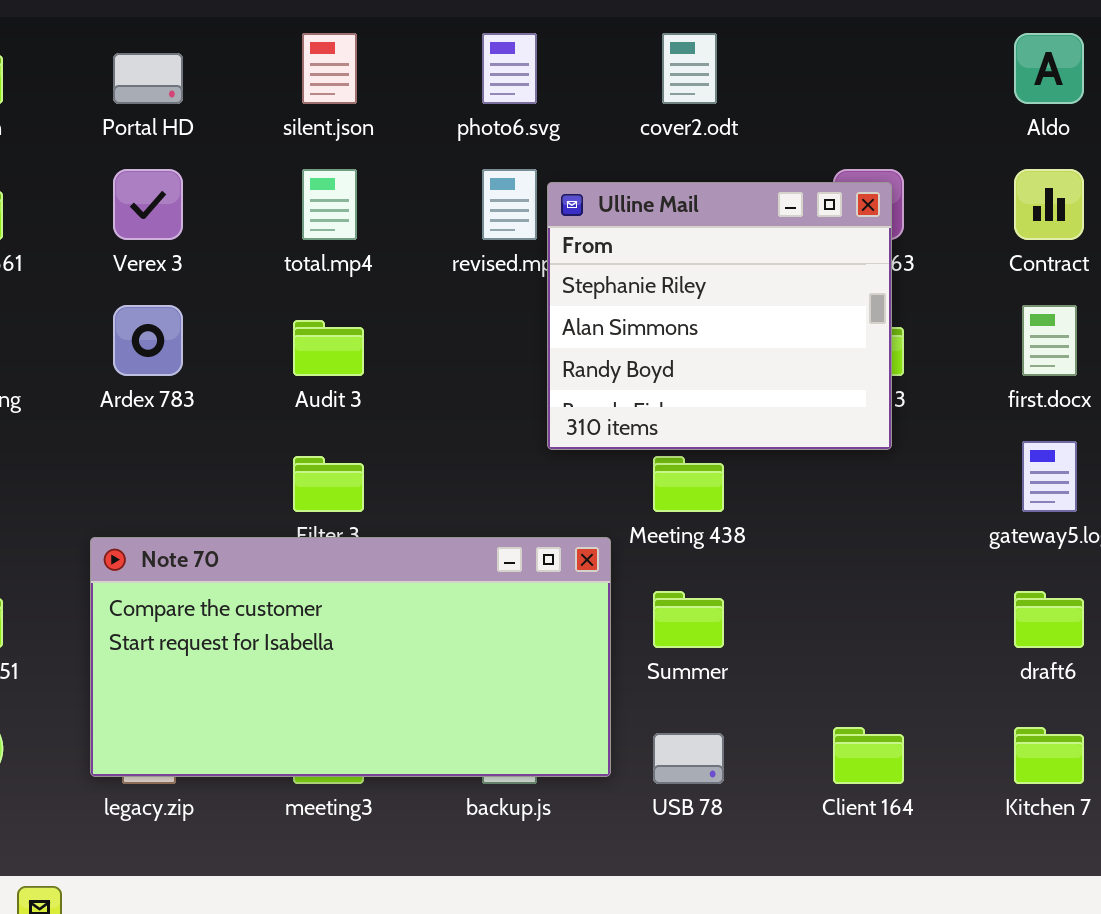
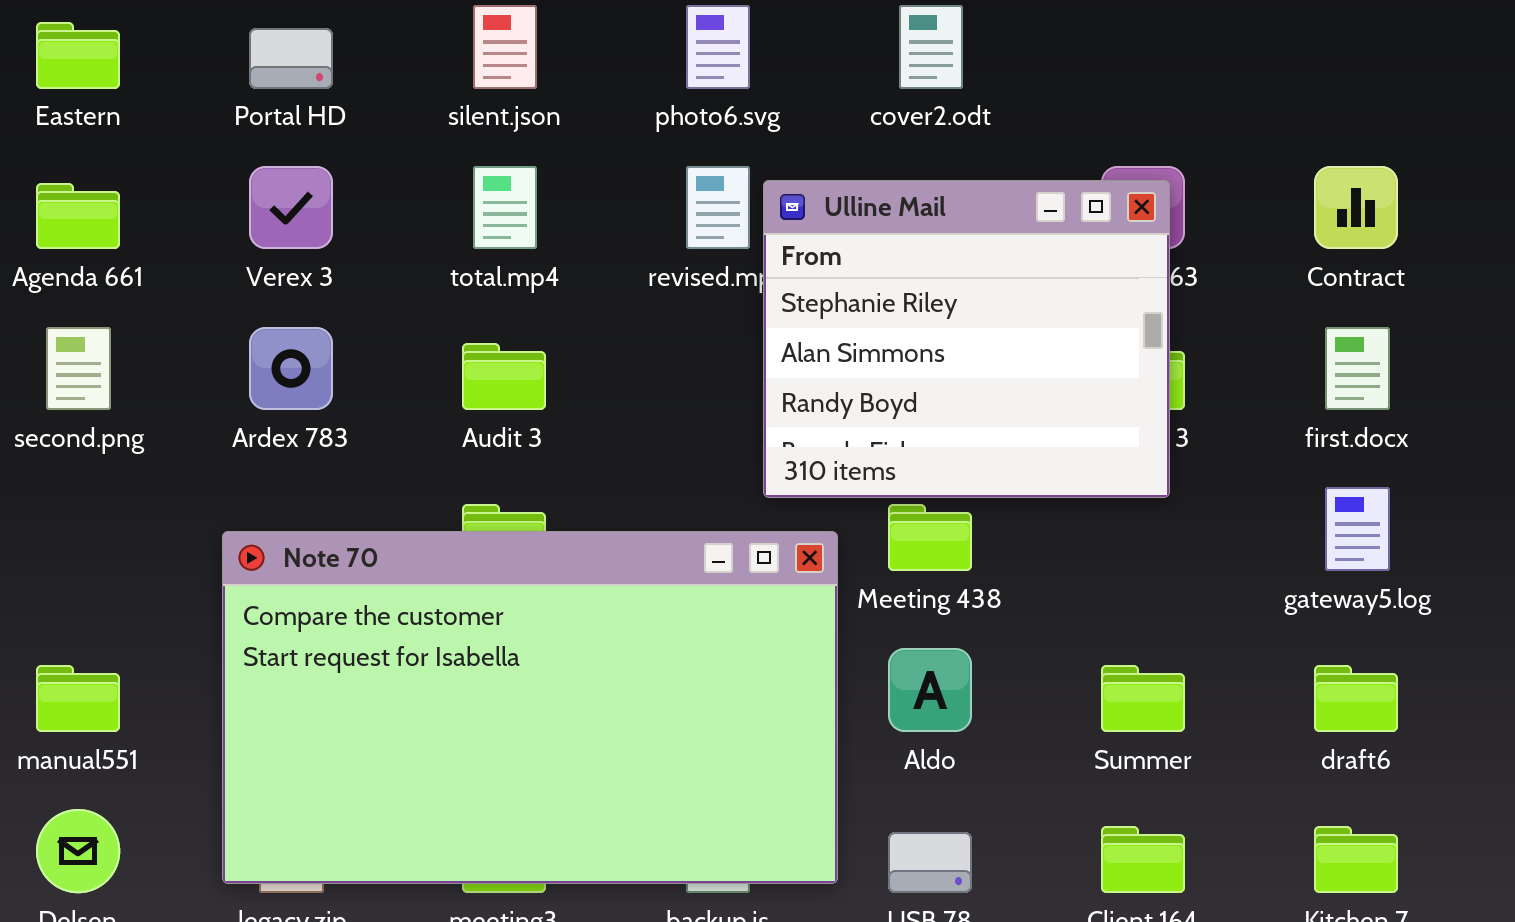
Aldo: [1014,33,1084,104] -> [888,648,972,732], moved
Note 70: [90,537,611,777] -> [222,531,838,884], resized
Summer: [653,591,724,648] -> [1101,665,1185,732], moved

